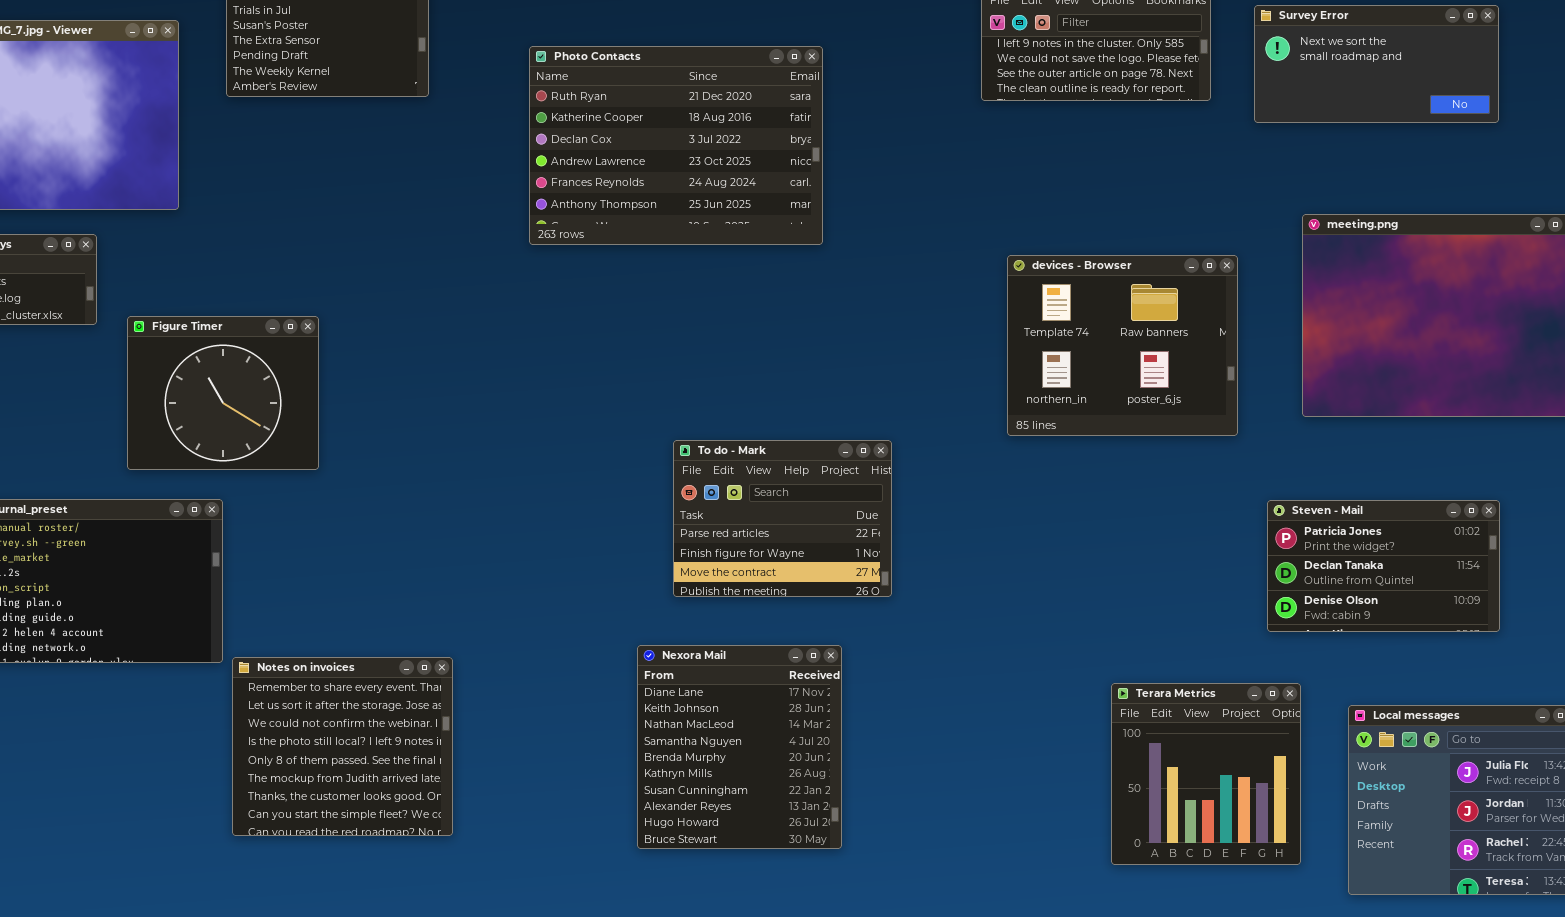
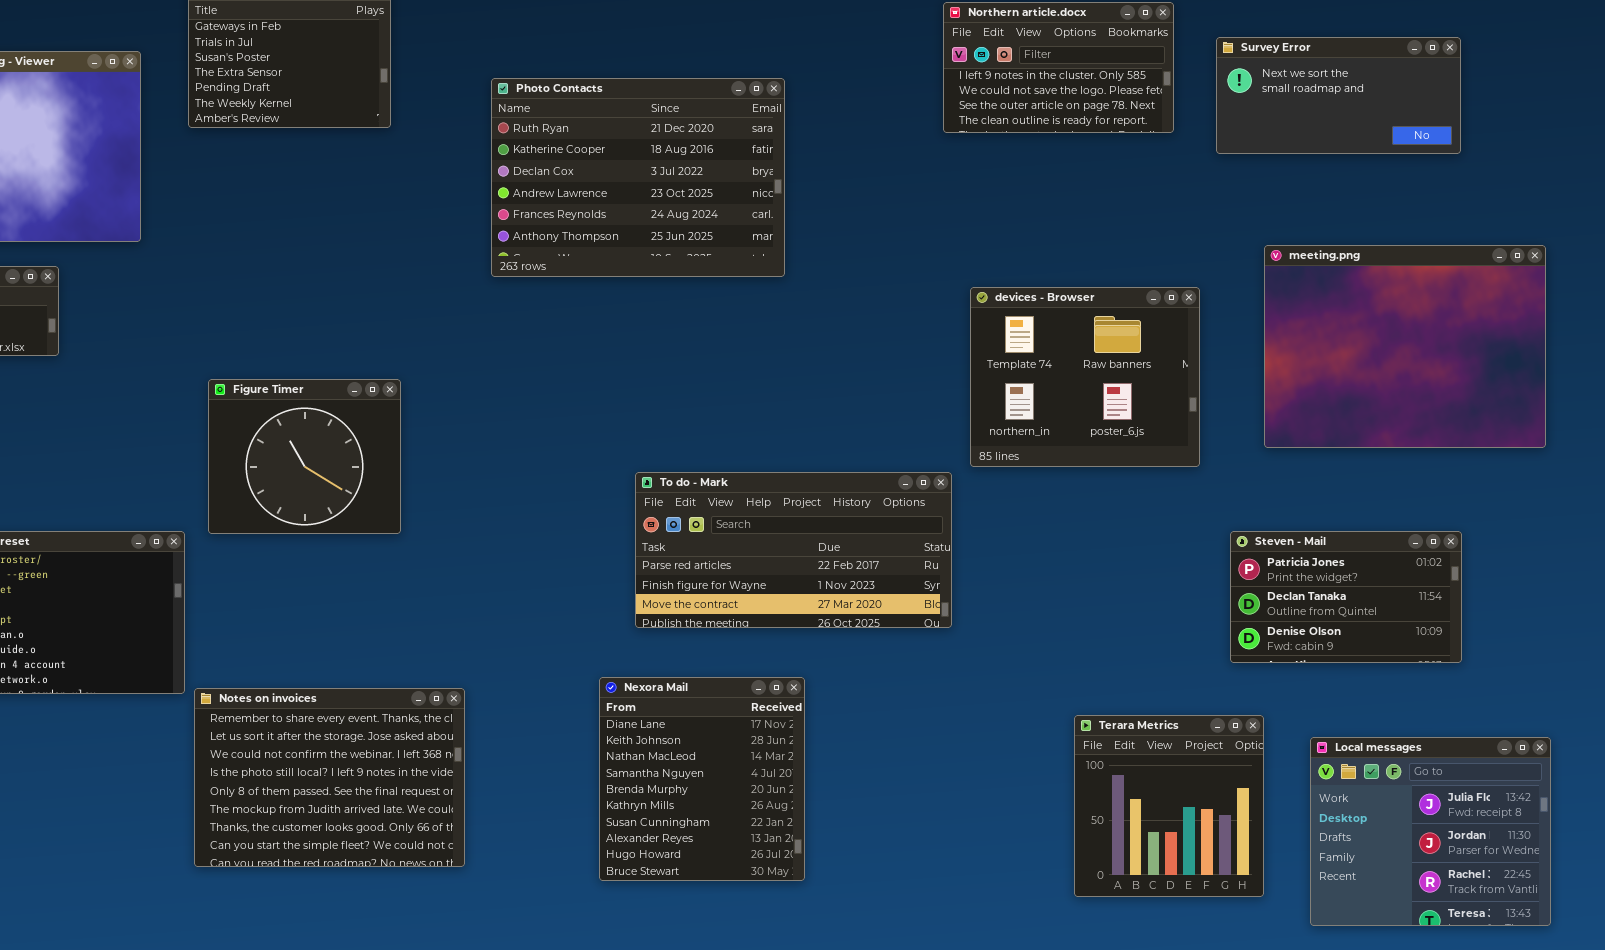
Figure Timer: [127,316,319,470] -> [208,379,401,534], moved
To do - Mark: [673,440,892,597] -> [635,472,952,628], resized
Notes on invoices: [232,657,453,836] -> [194,688,465,867], resized

